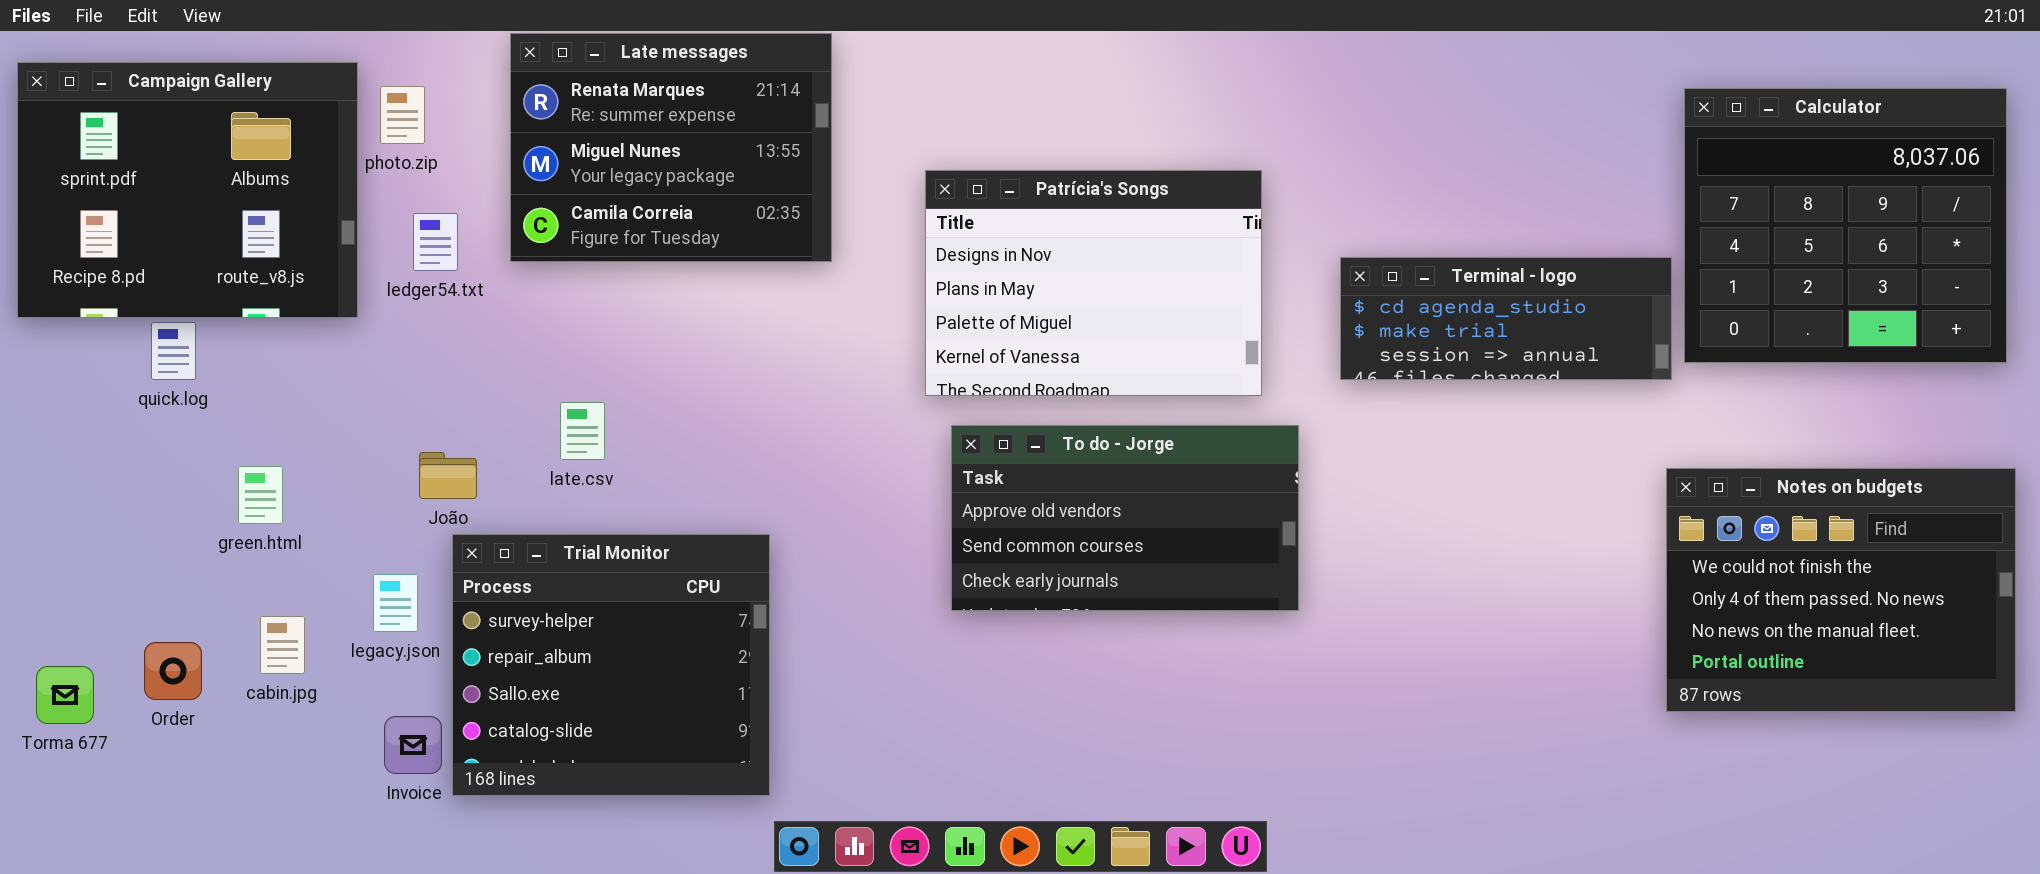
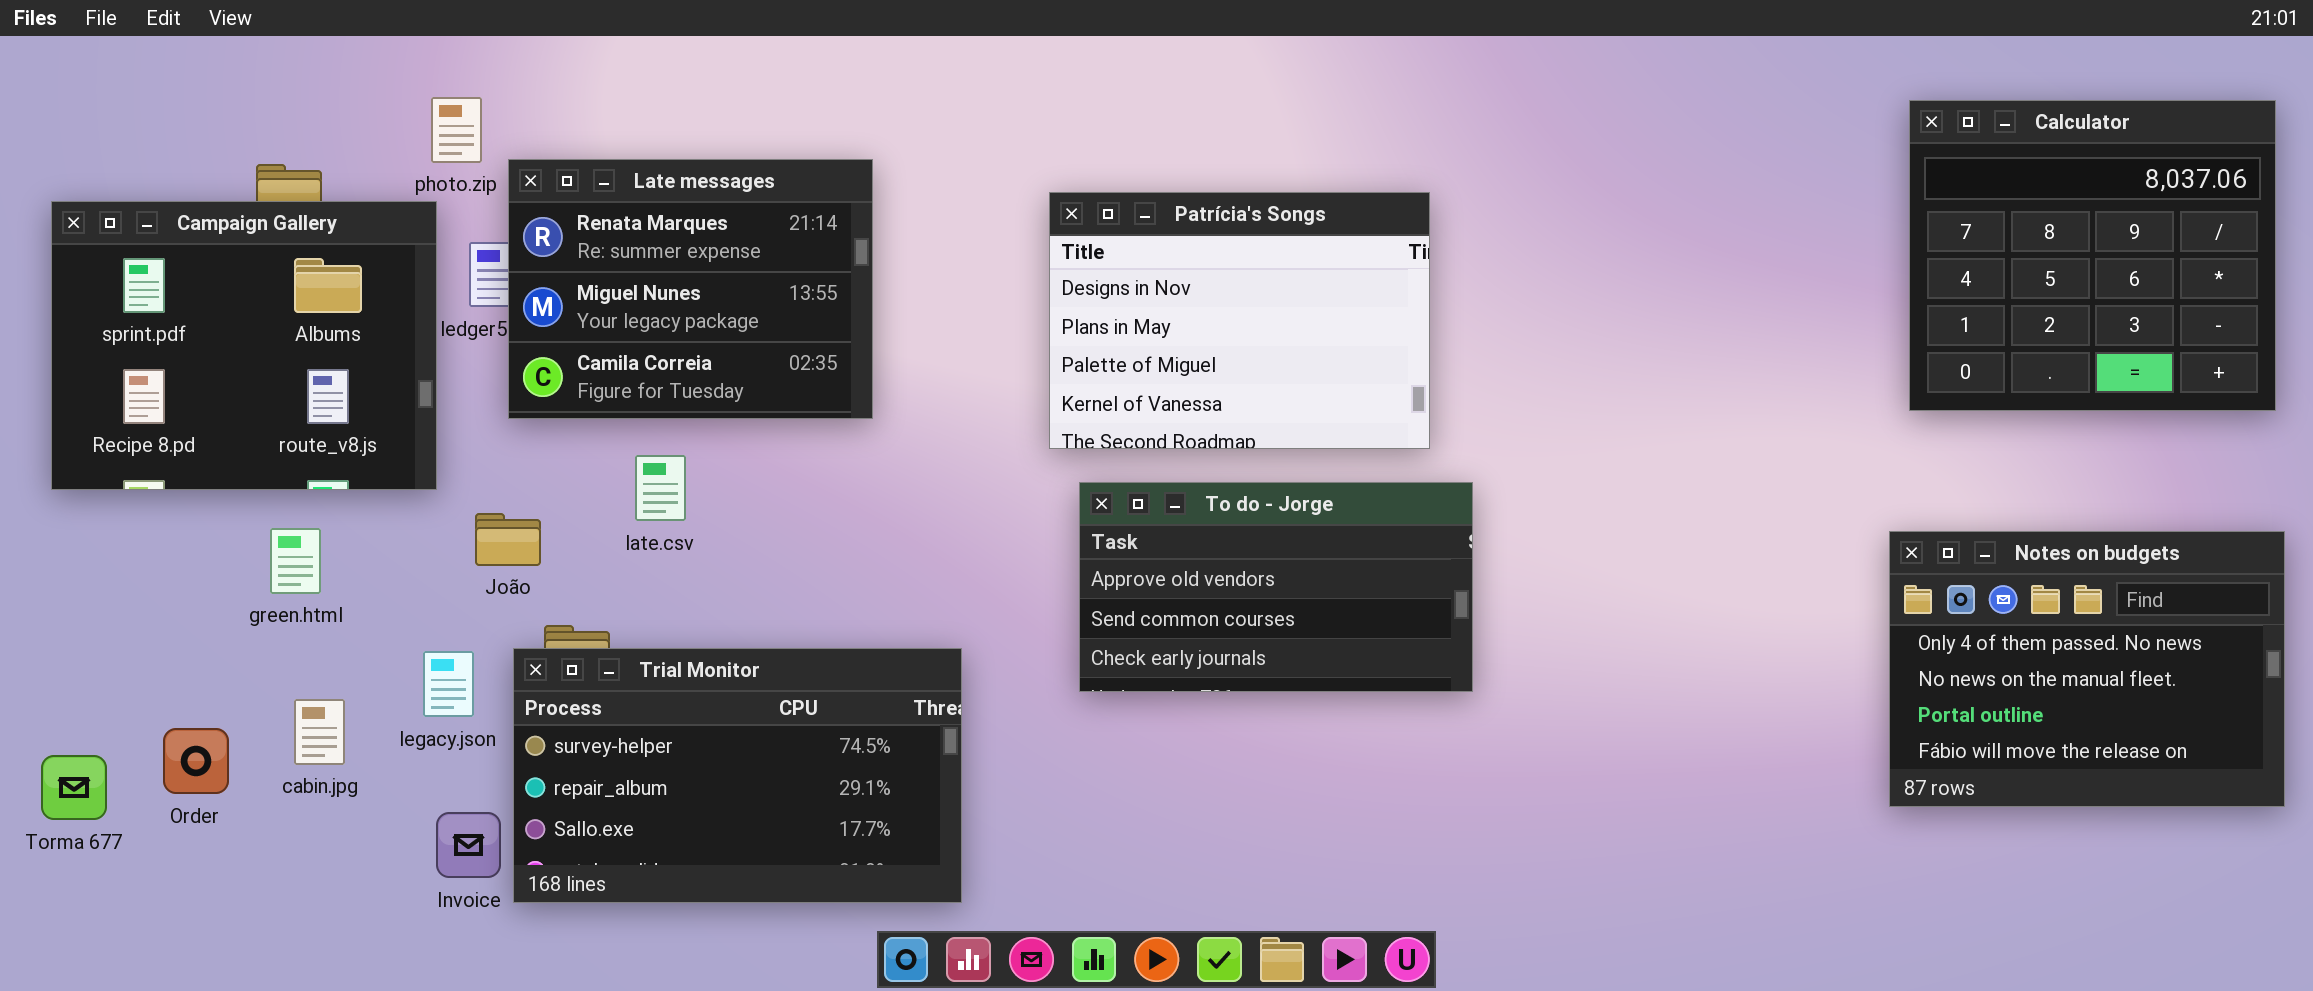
Late messages: [510,33,832,262] -> [508,159,873,419], moved
Campaign Gallery: [17,62,358,318] -> [51,201,437,490], moved
Terminal - logo: [1340,257,1672,380] -> none, closed
Notes on budgets: [1666,468,2016,712] -> [1889,531,2285,807], scrolled down 1 row
Trial Monitor: [452,534,770,796] -> [513,648,962,903], resized

